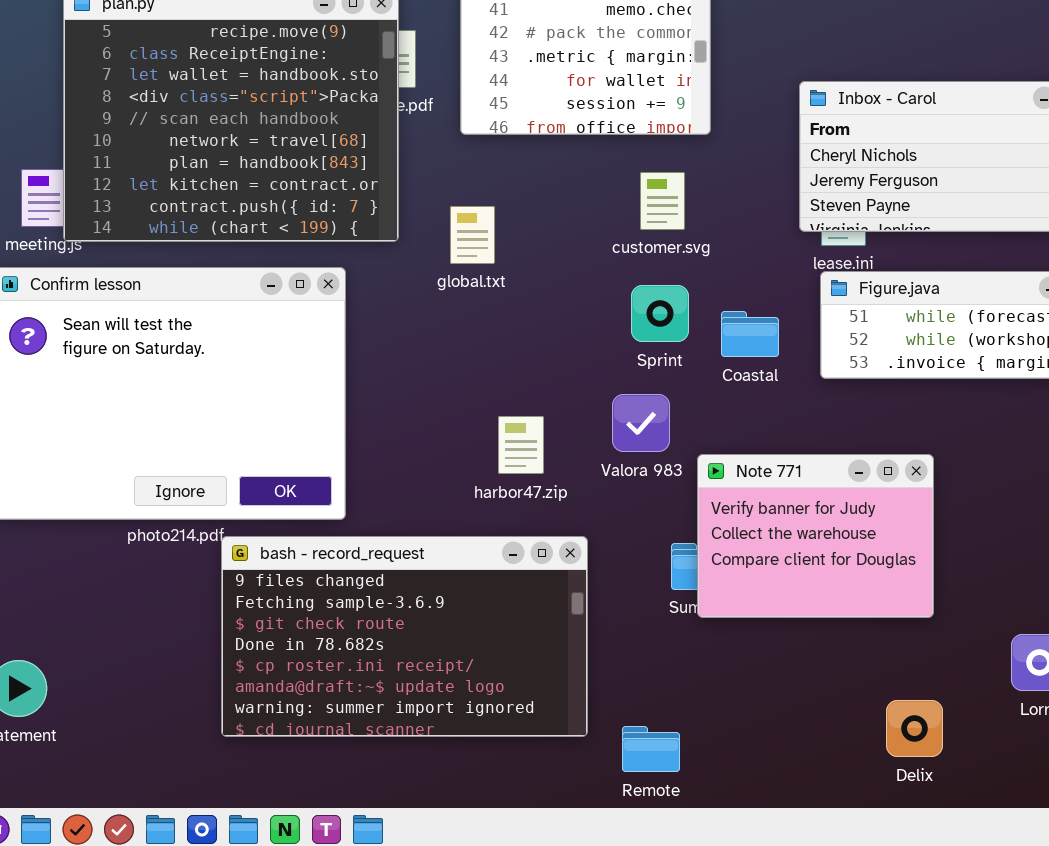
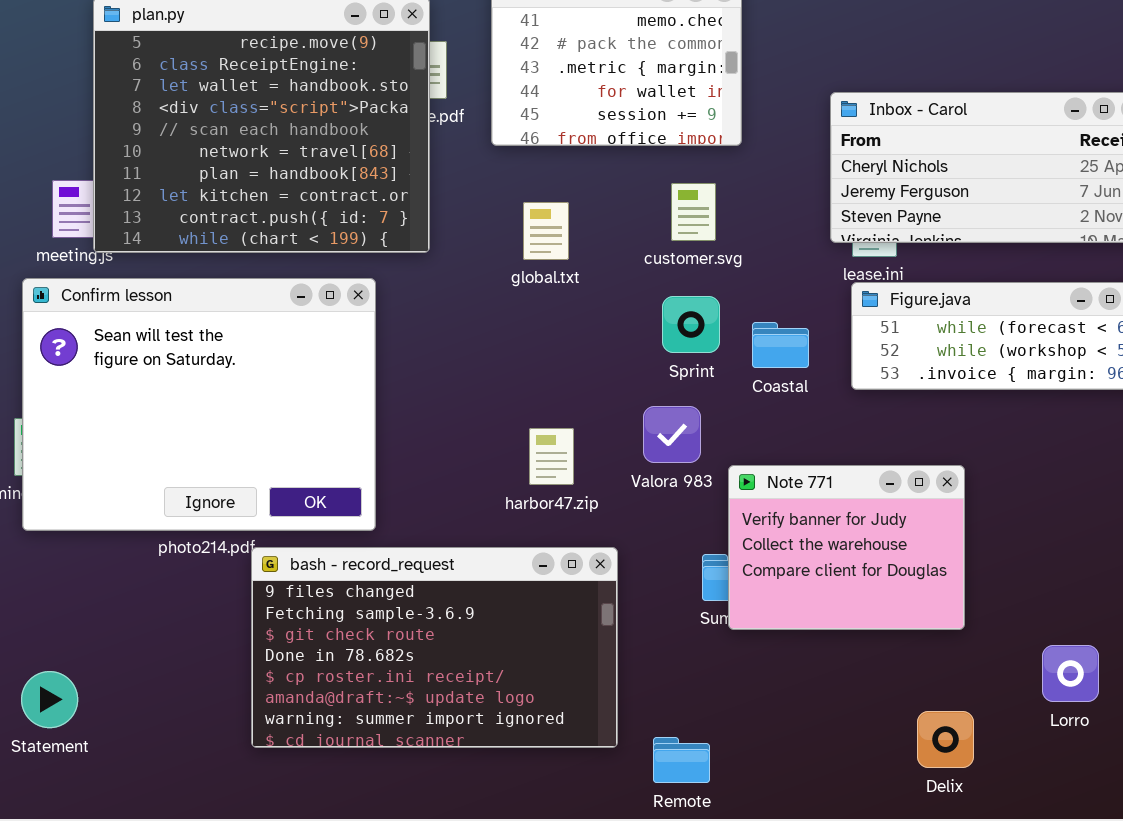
global.txt: [450,206,495,264] -> [523,202,569,260], moved

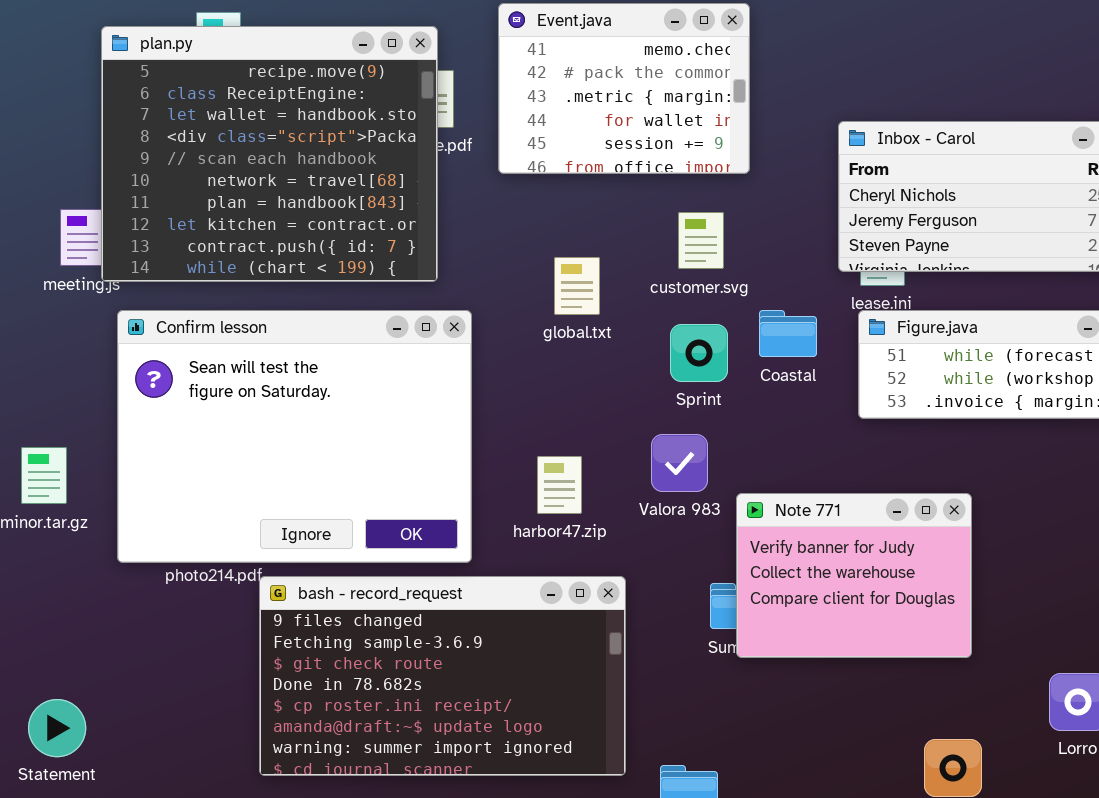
global.txt: [523,202,569,260] -> [554,257,600,315], moved
Confirm lesson: [22,278,376,531] -> [117,310,472,563], moved
Coastal: [752,322,809,368] -> [759,310,817,357], moved

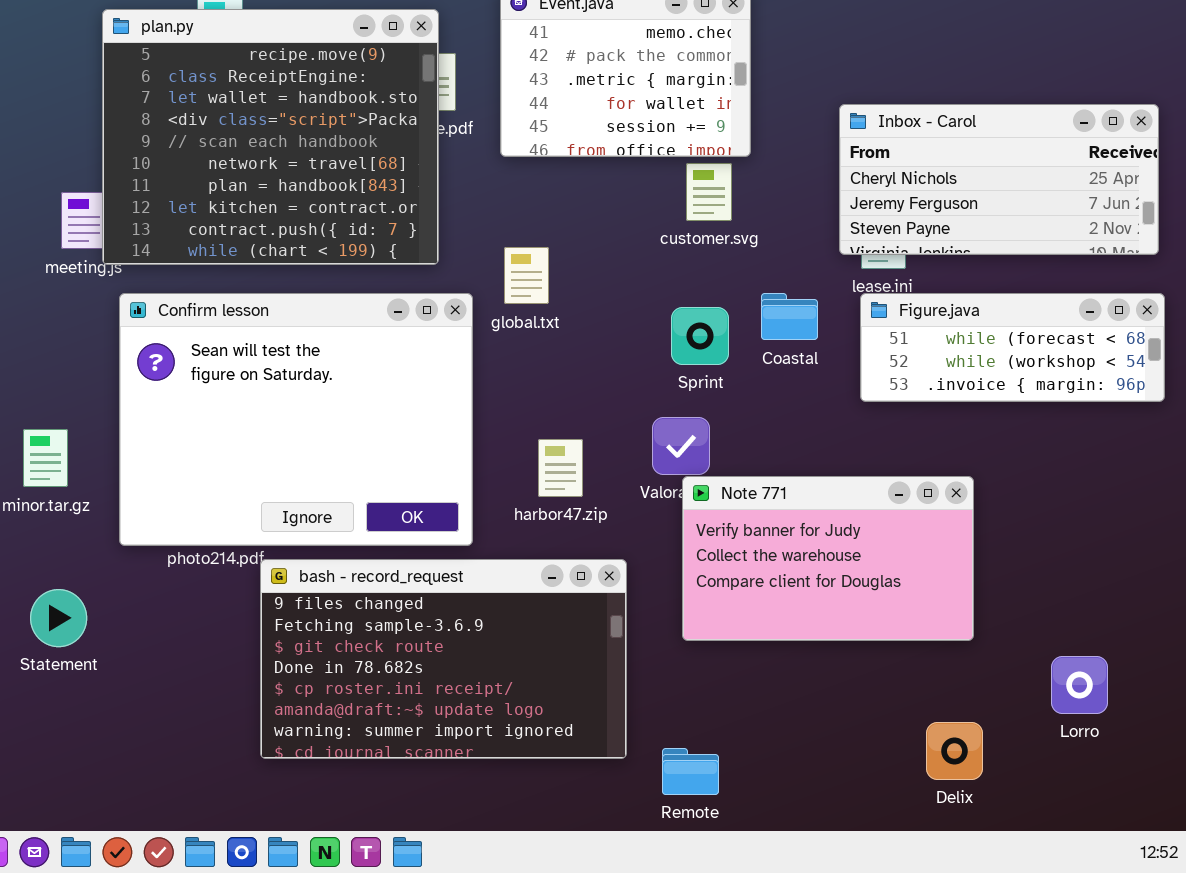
customer.svg: [678,212,724,269] -> [686,163,732,221], moved
global.txt: [554,257,600,315] -> [504,247,549,304], moved
Note 771: [736,493,972,658] -> [682,476,974,641], resized
Statement: [28,699,86,757] -> [30,589,87,647], moved

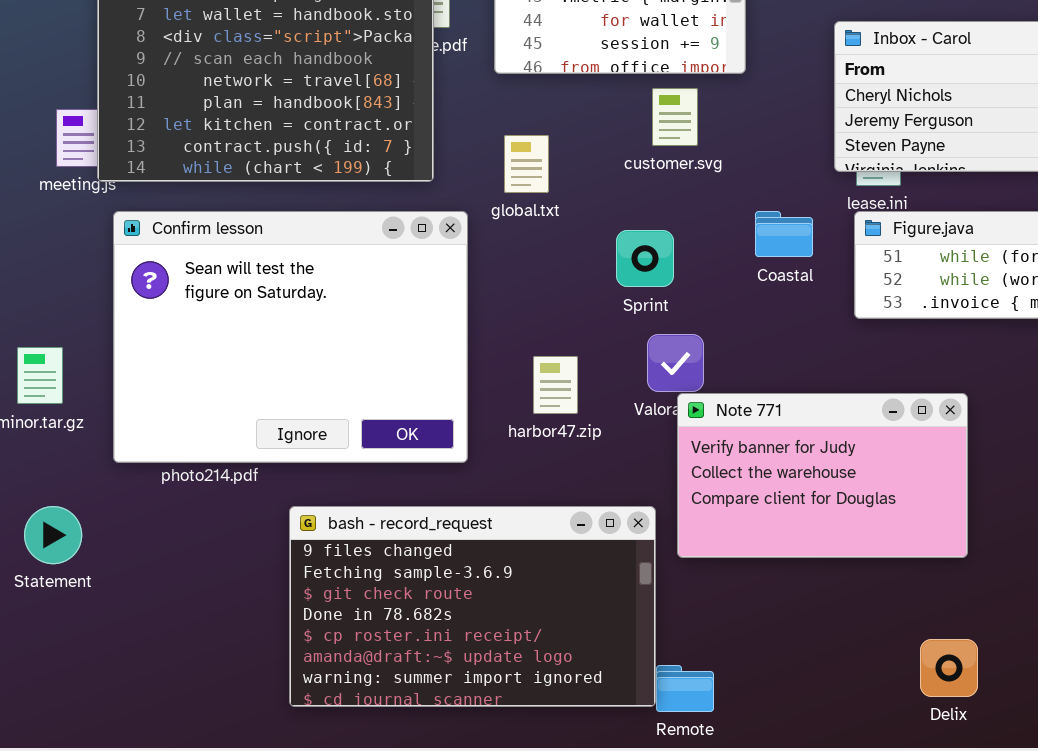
customer.svg: [686,163,732,221] -> [652,88,698,146], moved
global.txt: [504,247,549,304] -> [504,135,549,193], moved
Sprint: [671,307,729,365] -> [616,230,674,287], moved
bash - record_request: [260,559,627,759] -> [289,506,656,707], moved

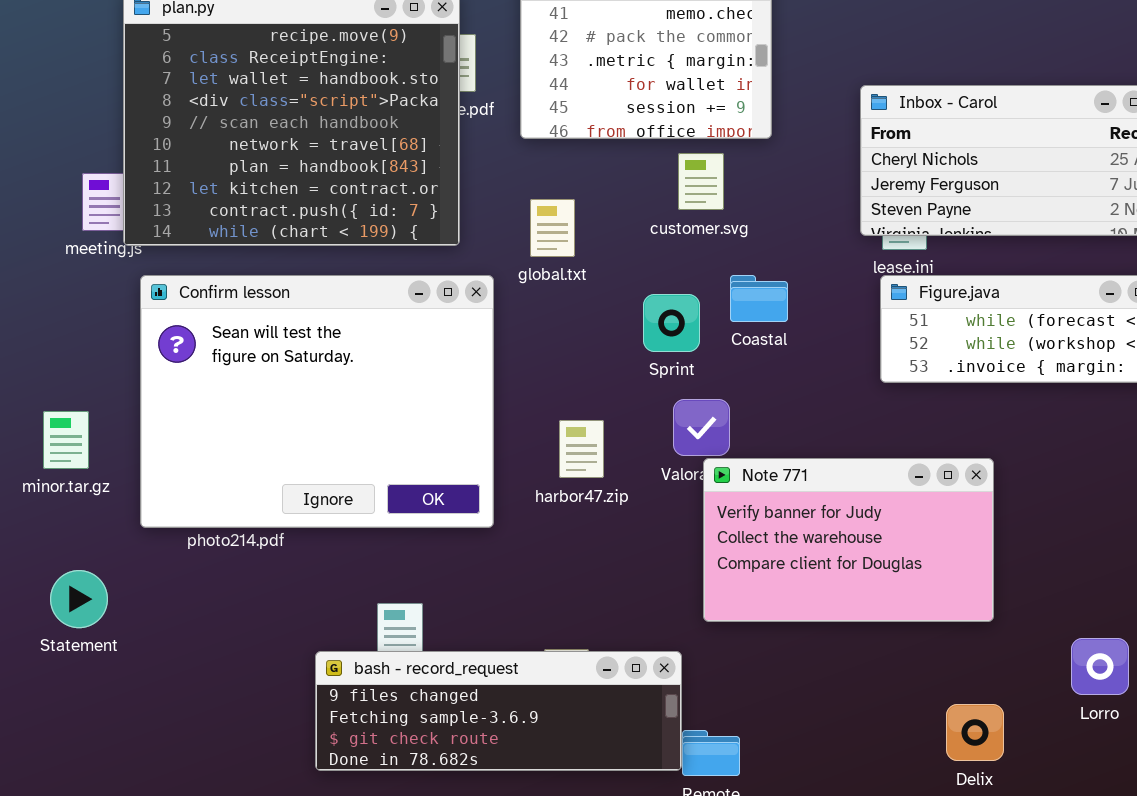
Coastal: [755,211,813,257] -> [730,275,788,322], moved
bash - record_request: [289,506,656,707] -> [315,651,682,771], resized

